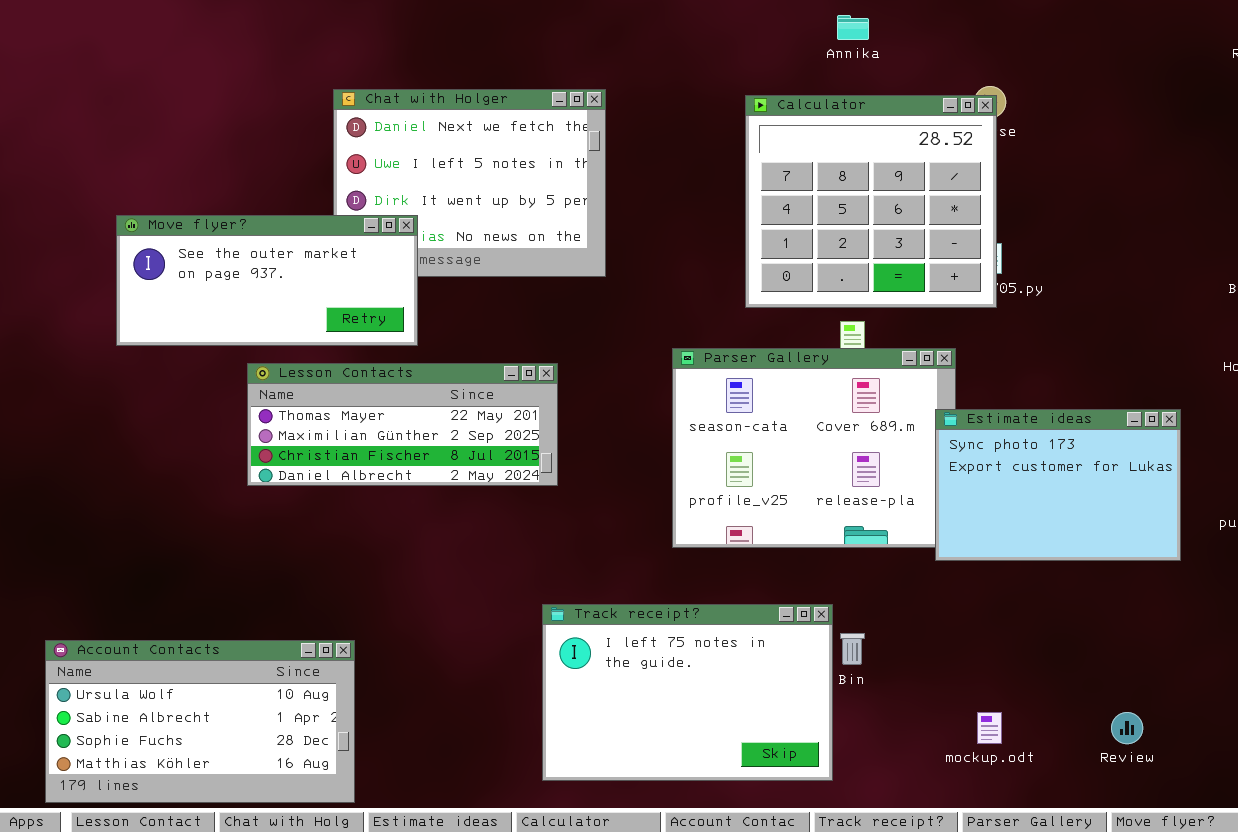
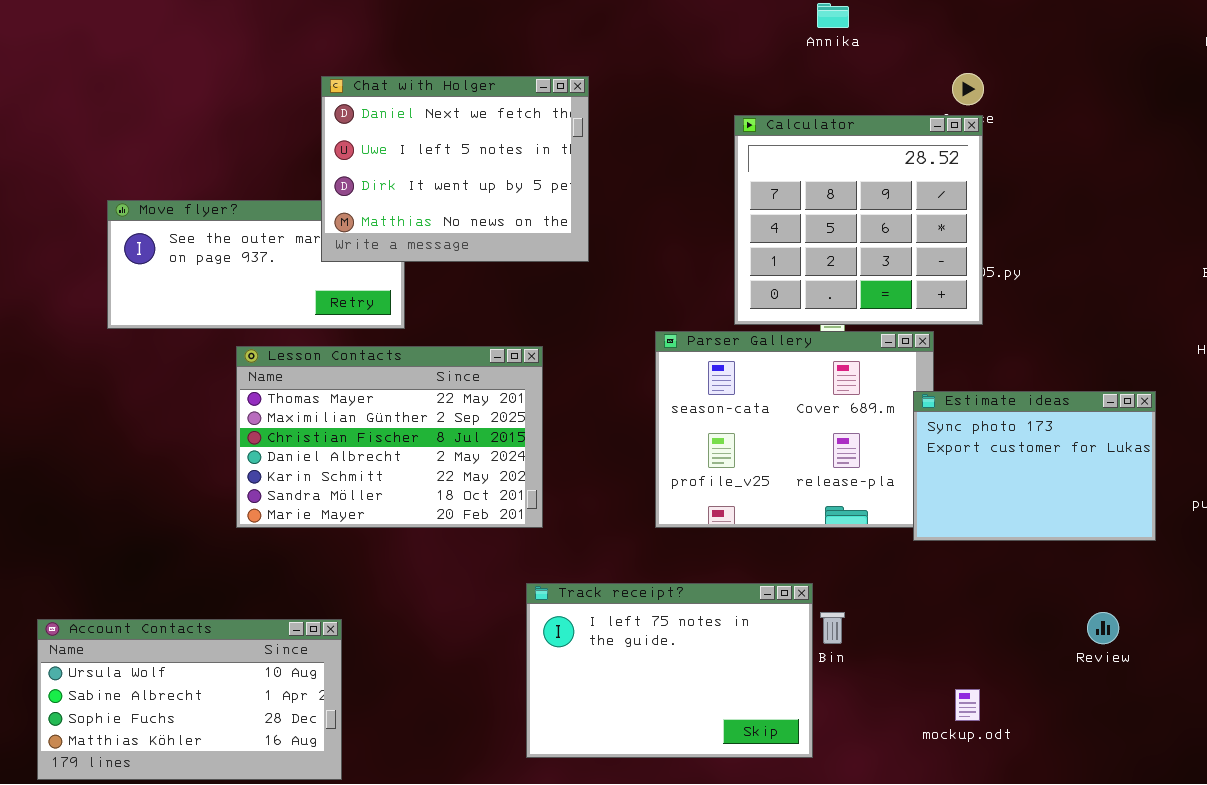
Chat with Holger: [333,89,606,277] -> [321,76,589,262], raised
Calculator: [745,95,997,308] -> [734,115,983,325], moved
Lesson Contacts: [247,363,558,486] -> [236,346,543,528], resized
Review: [1111,712,1143,744] -> [1087,612,1119,644], moved

